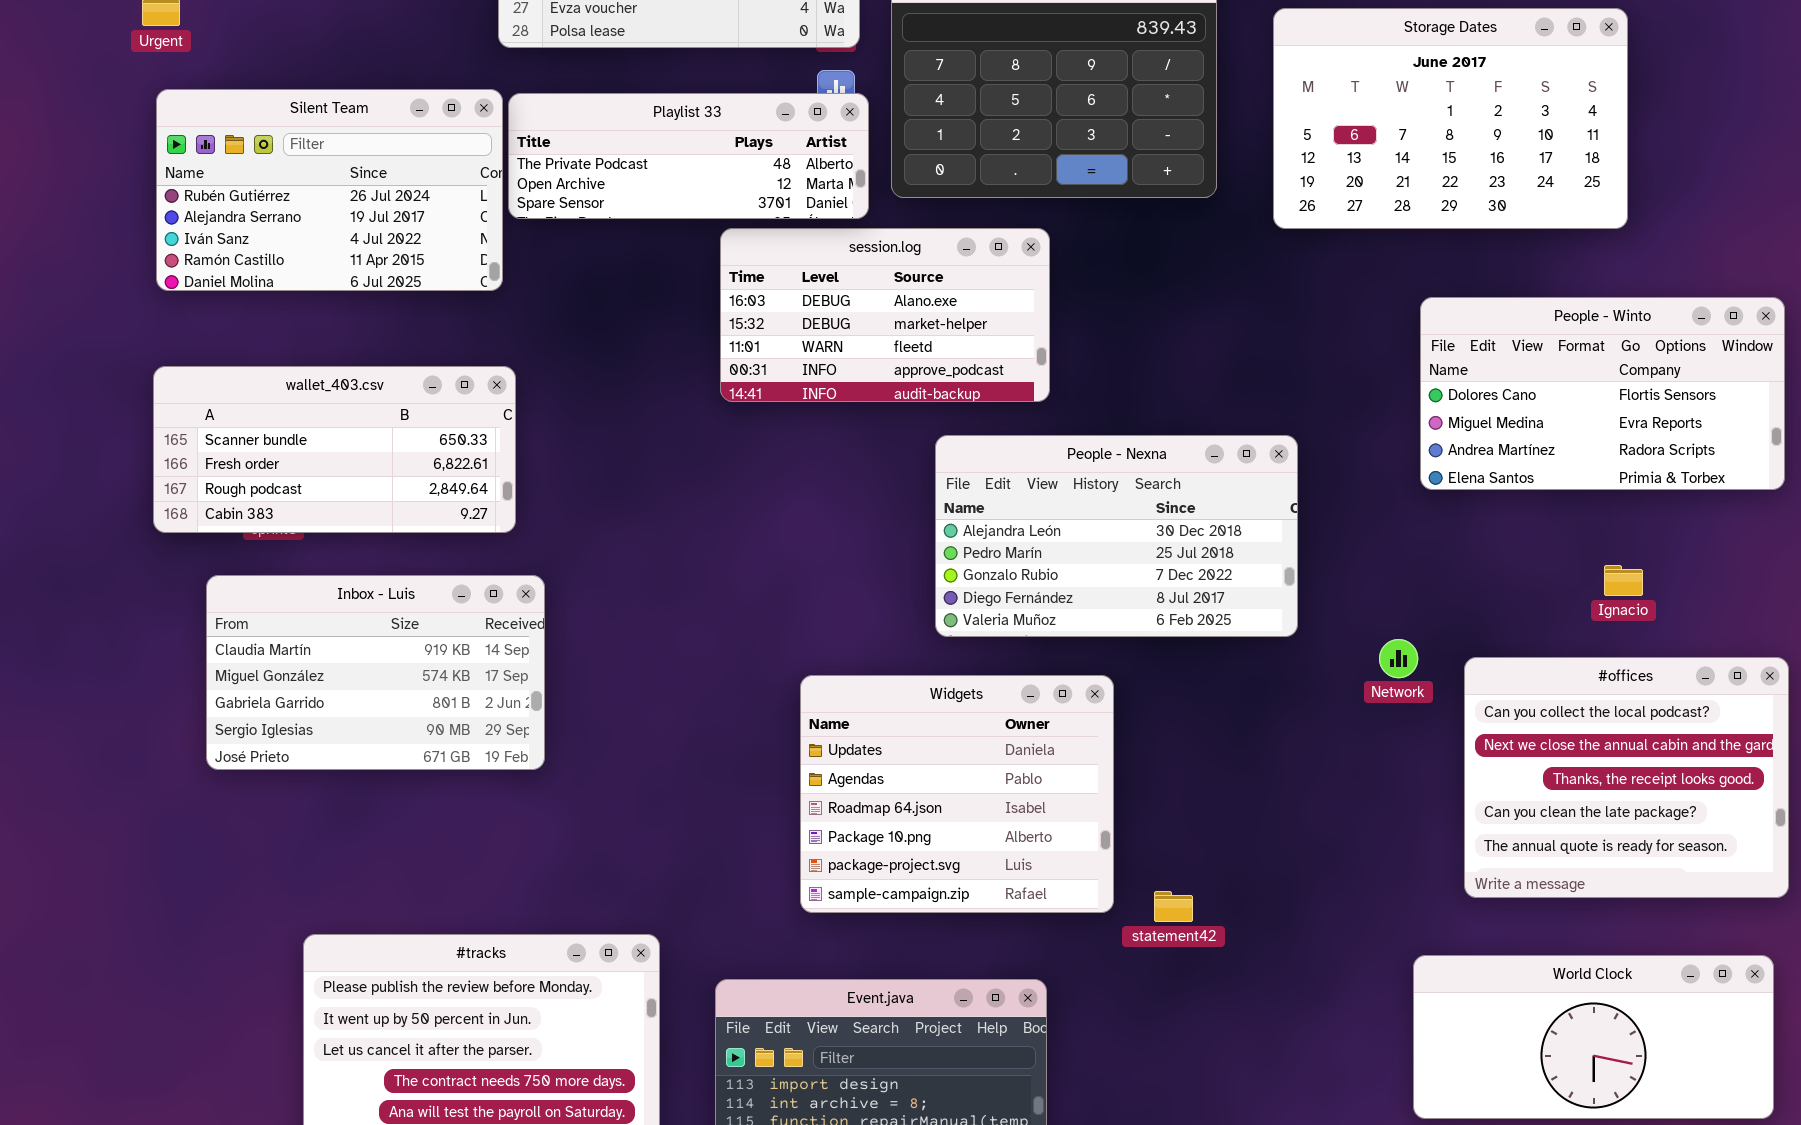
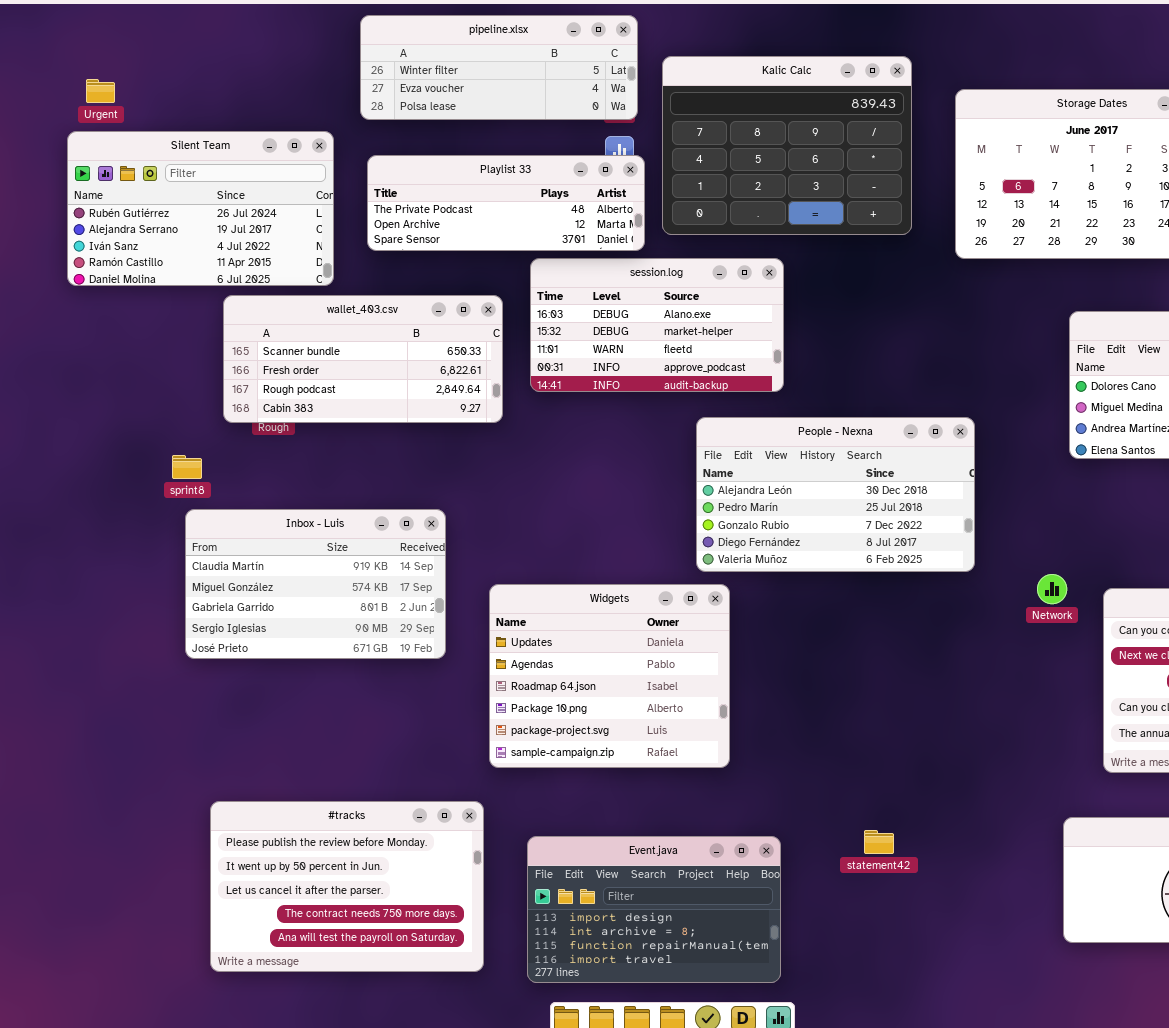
Silent Team: [156,89,503,291] -> [67,131,334,286], moved
wallet_403.csv: [153,366,516,533] -> [223,295,503,423], moved
Inbox - Luis: [206,575,545,770] -> [185,509,446,659], moved
Widgets: [800,675,1114,913] -> [489,584,730,768], moved
statement42: [1154,891,1193,922] -> [864,830,894,854], moved

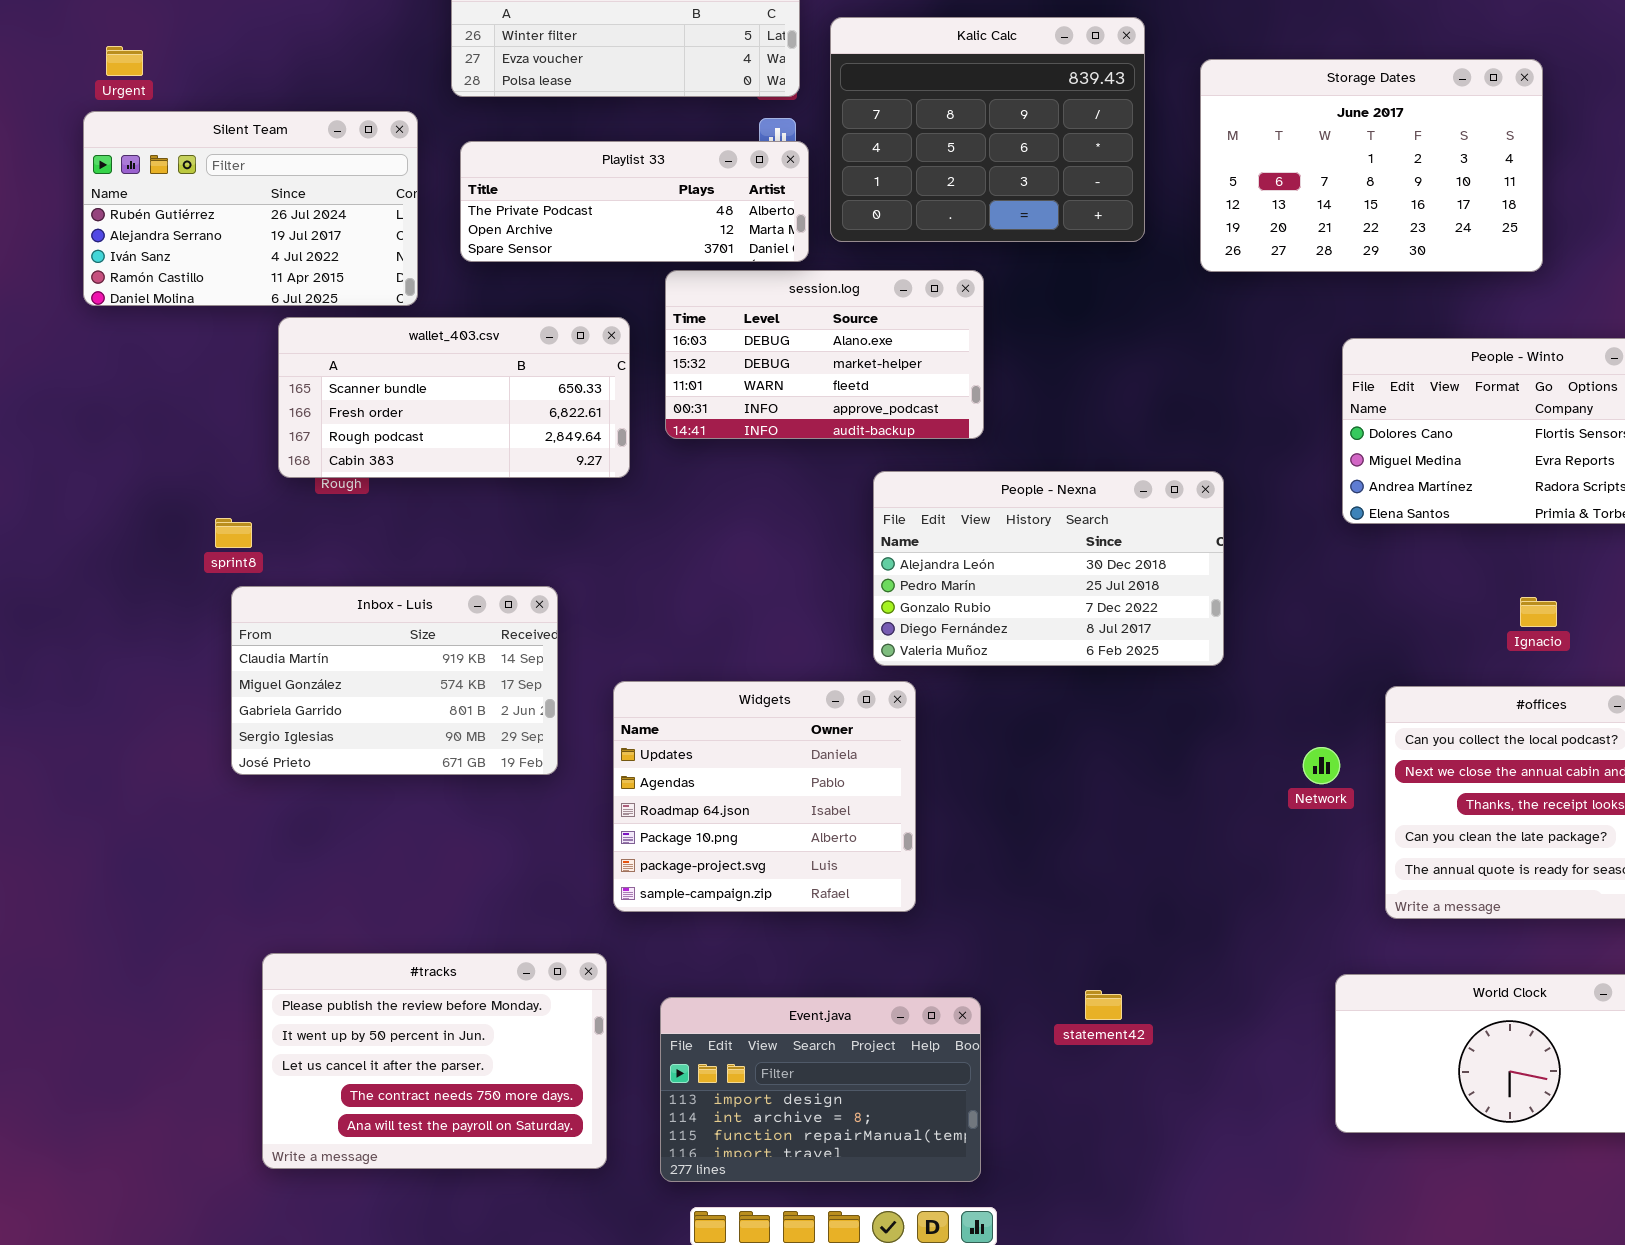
Network: [1037,574,1067,604] -> [1303,747,1340,784], moved

